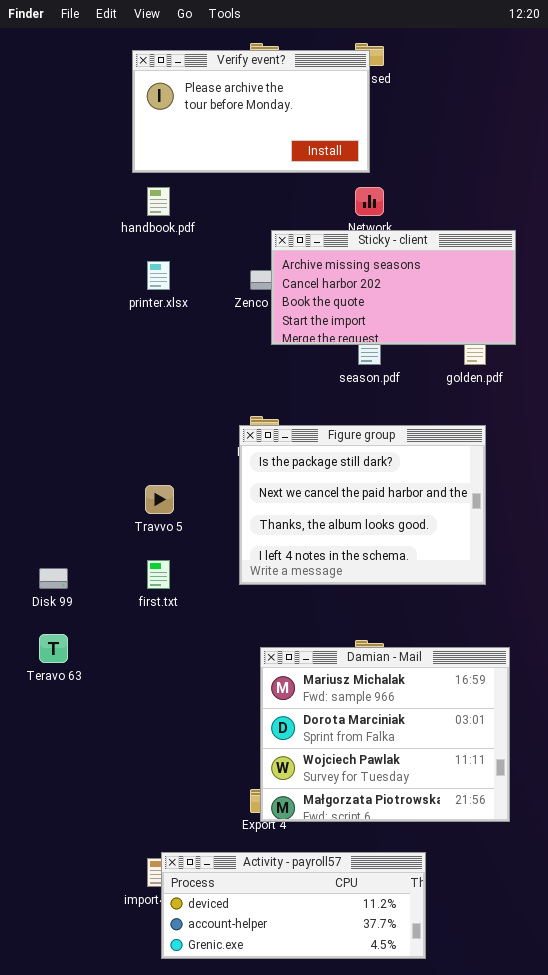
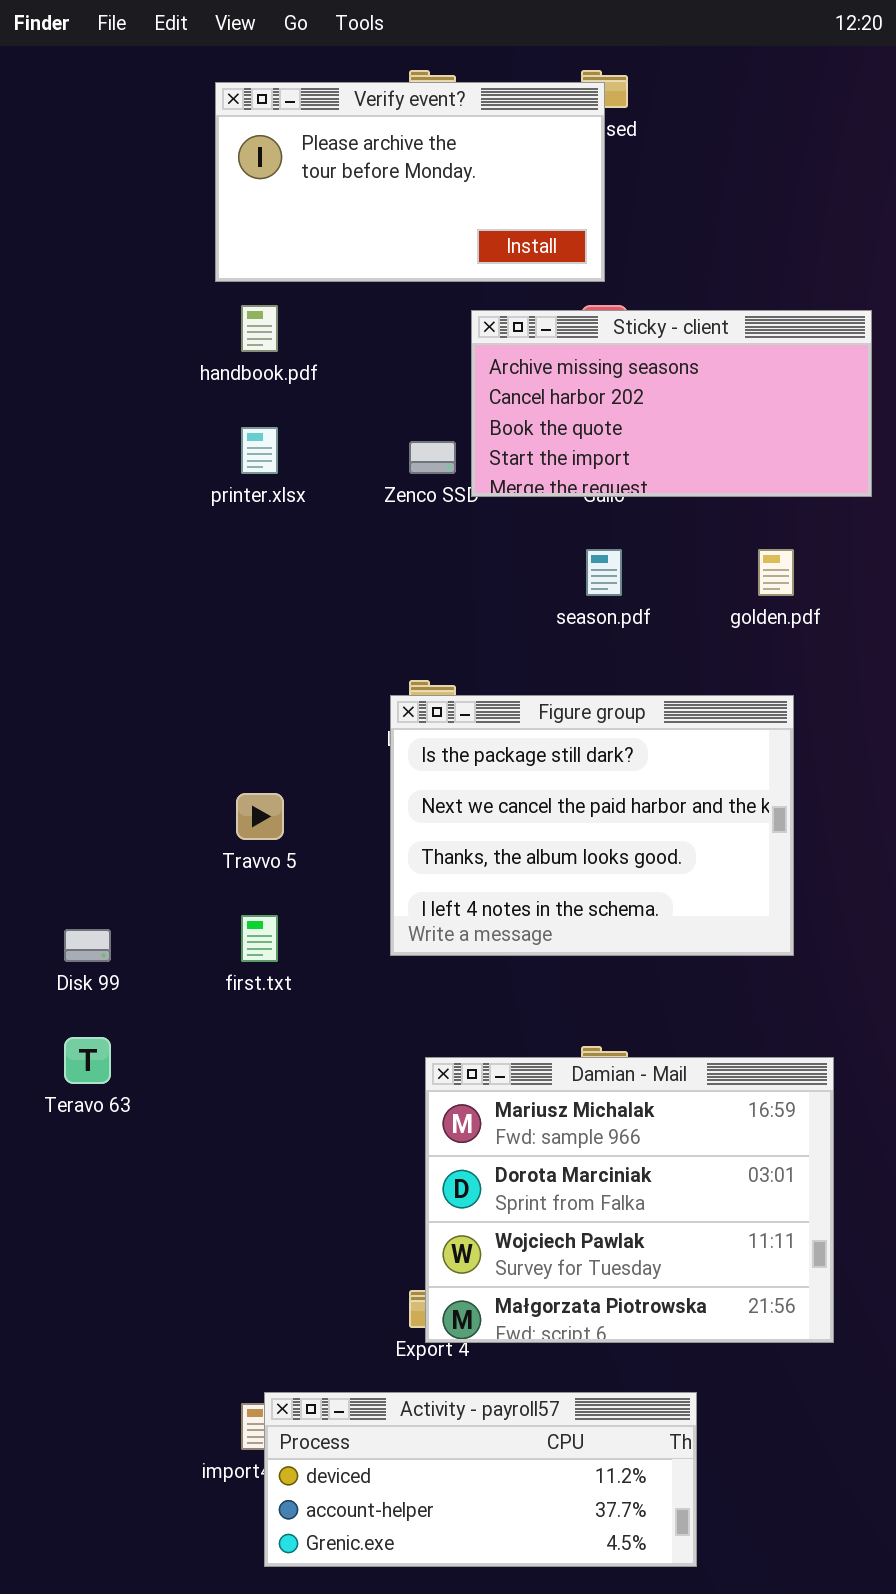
Sticky - client: [271,230,516,345] -> [471,310,872,497], moved

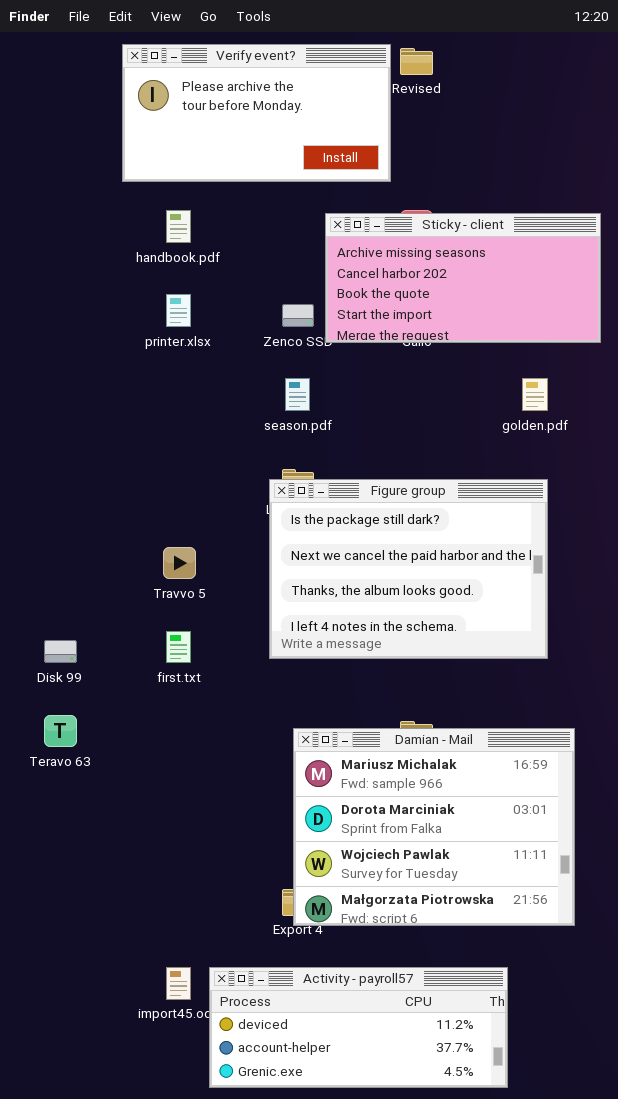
Verify event?: [215,82,605,282] -> [122,44,391,182], moved
season.pdf: [586,549,622,596] -> [285,378,310,411], moved
Activity - payroll57: [264,1392,697,1567] -> [209,967,508,1088], moved

